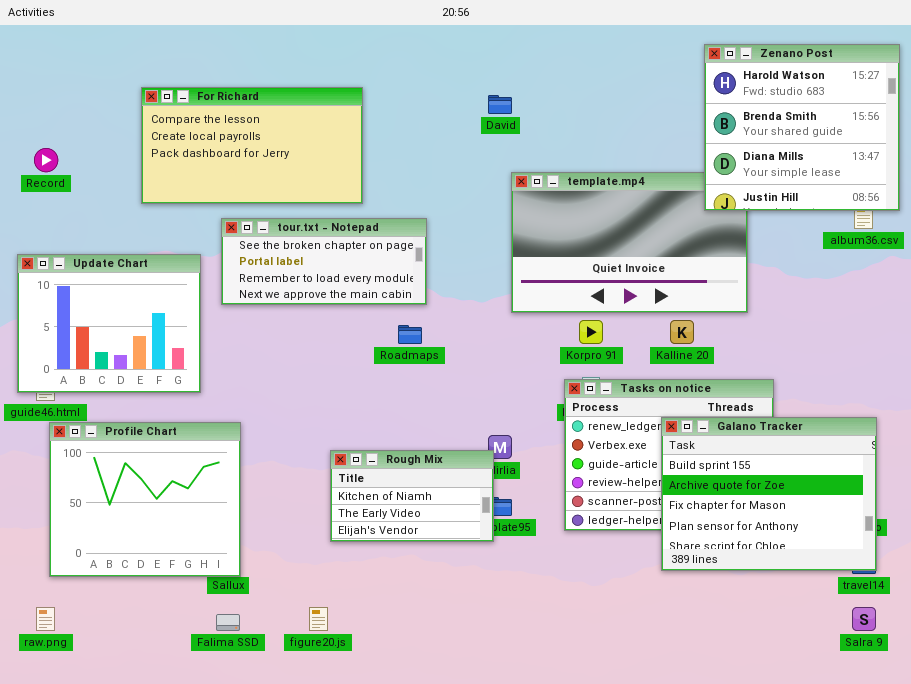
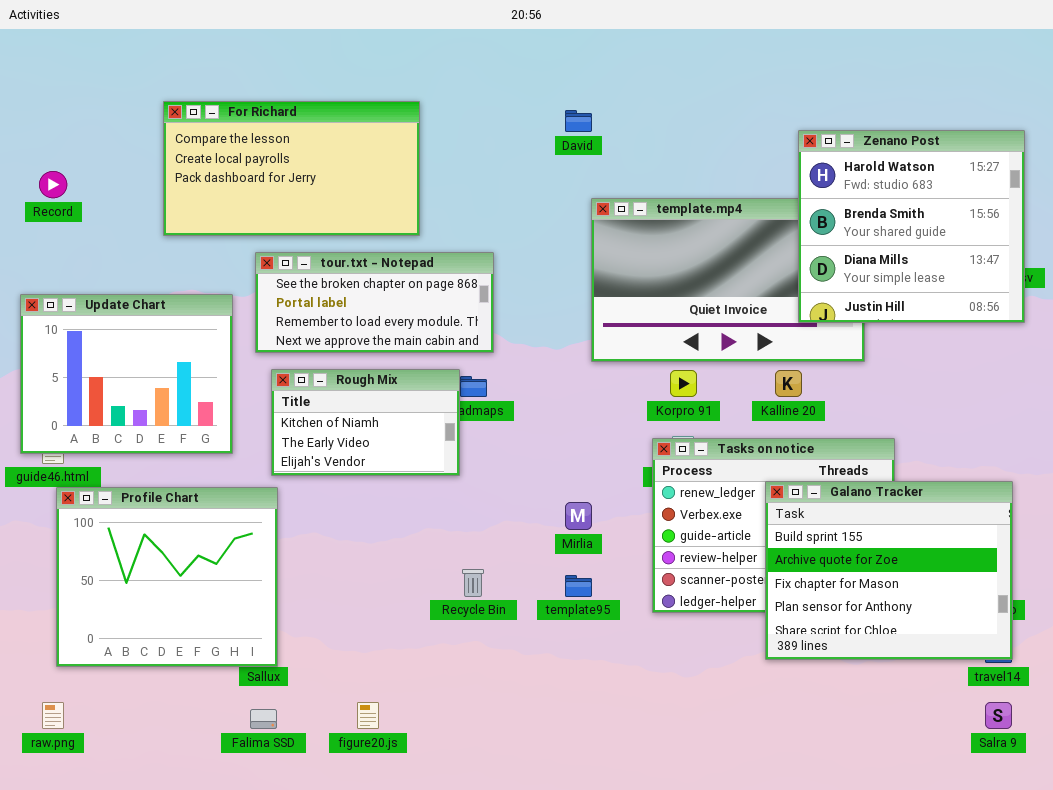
Zenano Post: [704,44,900,211] -> [798,130,1025,323], moved
Rough Mix: [330,450,494,542] -> [271,369,460,476], moved

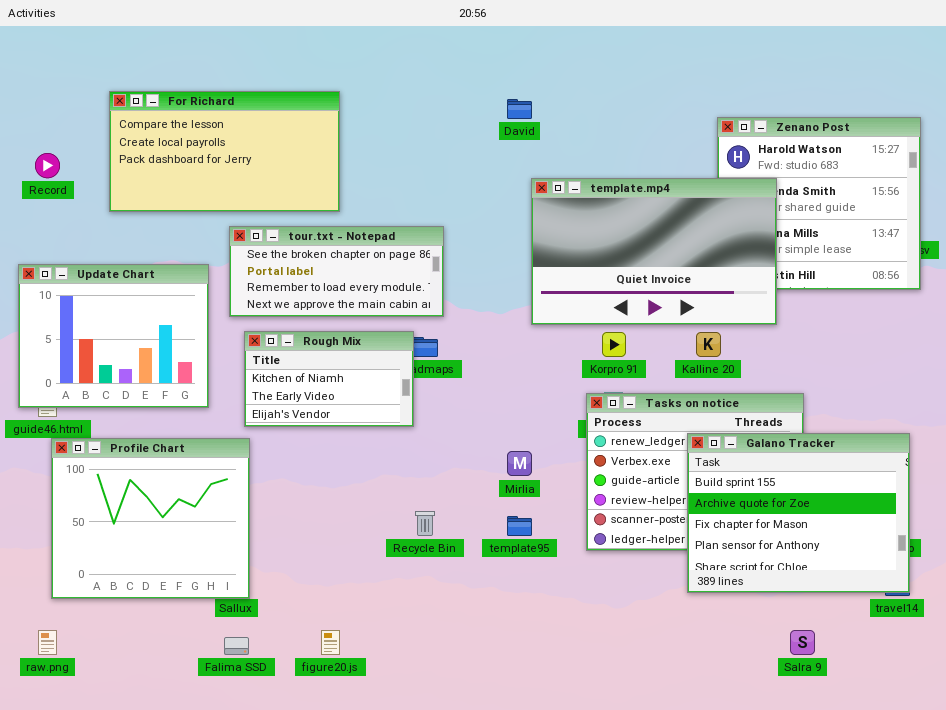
For Richard: [163,101,420,236] -> [109,91,340,212], moved
template.mp4: [591,198,865,362] -> [531,178,777,325], raised
Salra 9: [985,702,1012,729] -> [790,630,815,655], moved

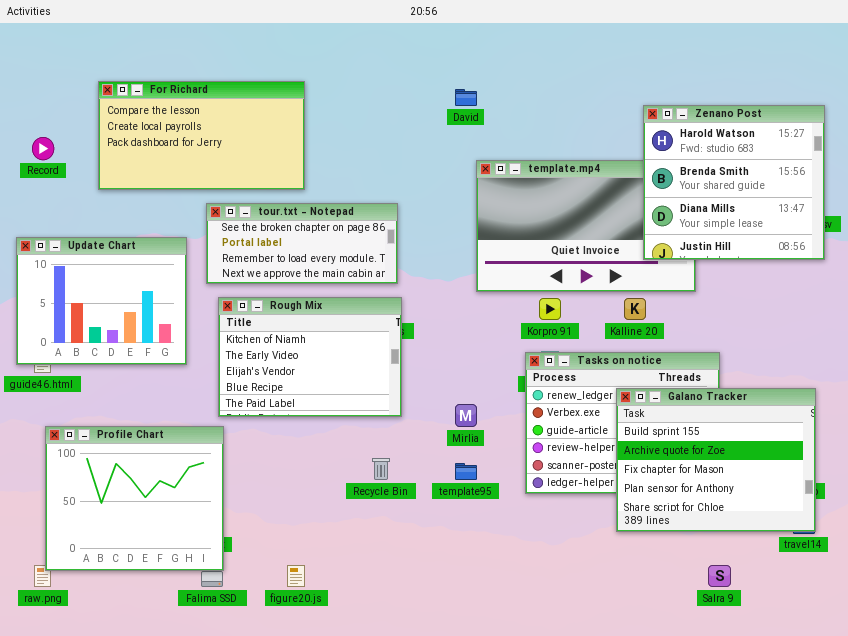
Zenano Post: [717,117,921,290] -> [643,105,825,260], raised
Rough Mix: [244,331,414,427] -> [218,297,402,417], resized
Profile Chart: [51,438,250,599] -> [45,426,224,571], moved

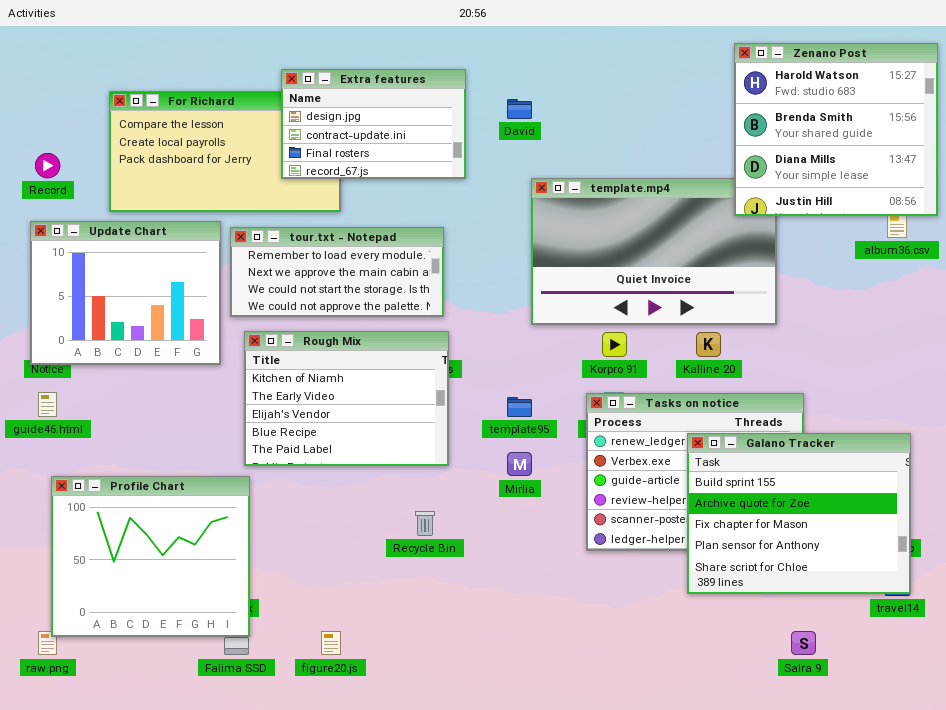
Extra features: none -> [281,69,466,179], opened
Zenano Post: [643,105,825,260] -> [734,43,938,216], moved
tour.txt - Notepad: [206,203,398,284] -> [230,227,444,317], scrolled down 2 rows
Update Chart: [16,237,187,365] -> [30,221,221,365], moved
template95: [455,463,477,480] -> [507,397,532,417], moved

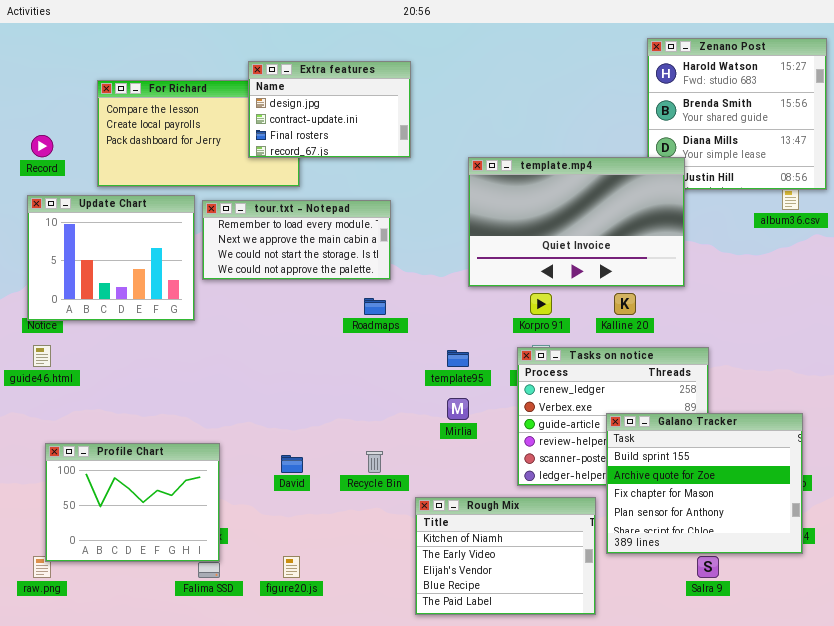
David: [507,99,532,119] -> [281,455,303,473], moved
template.mp4: [531,178,777,325] -> [468,157,685,287], raised
Rough Mix: [244,331,449,466] -> [415,497,596,615], moved
Galano Tracker: [687,433,911,594] -> [606,413,803,554], moved
Profile Chart: [51,476,250,637] -> [45,443,220,562], resized

